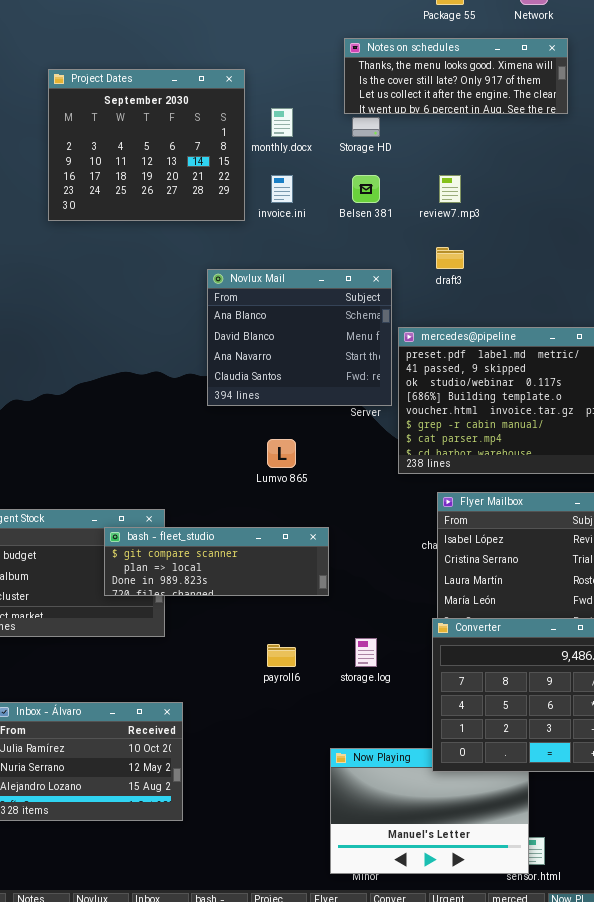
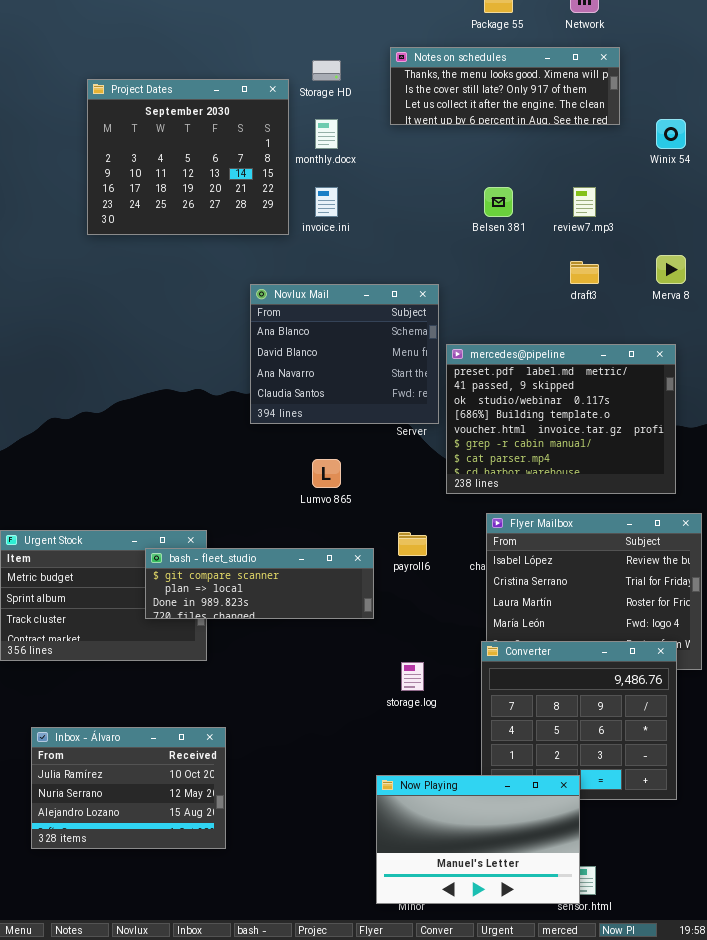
Storage HD: [352,117,380,137] -> [312,60,341,81], moved
Belsen 381: [352,175,380,203] -> [484,187,513,217], moved
review7.mp3: [439,175,461,203] -> [573,187,596,217], moved
draft3: [436,247,464,269] -> [570,261,599,284], moved
payroll6: [267,644,296,667] -> [398,532,427,556], moved
Now Playing: [330,748,529,874] -> [376,775,580,904], raised

